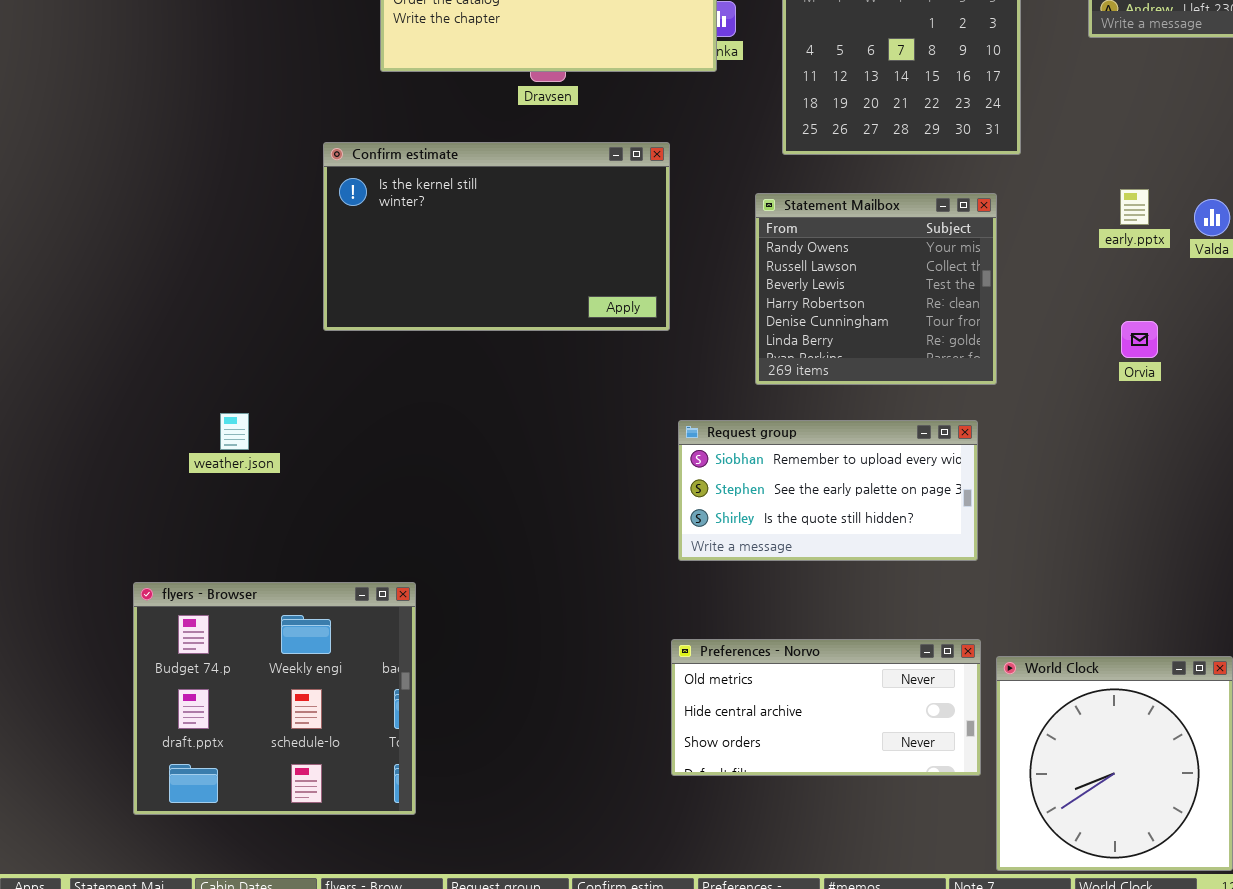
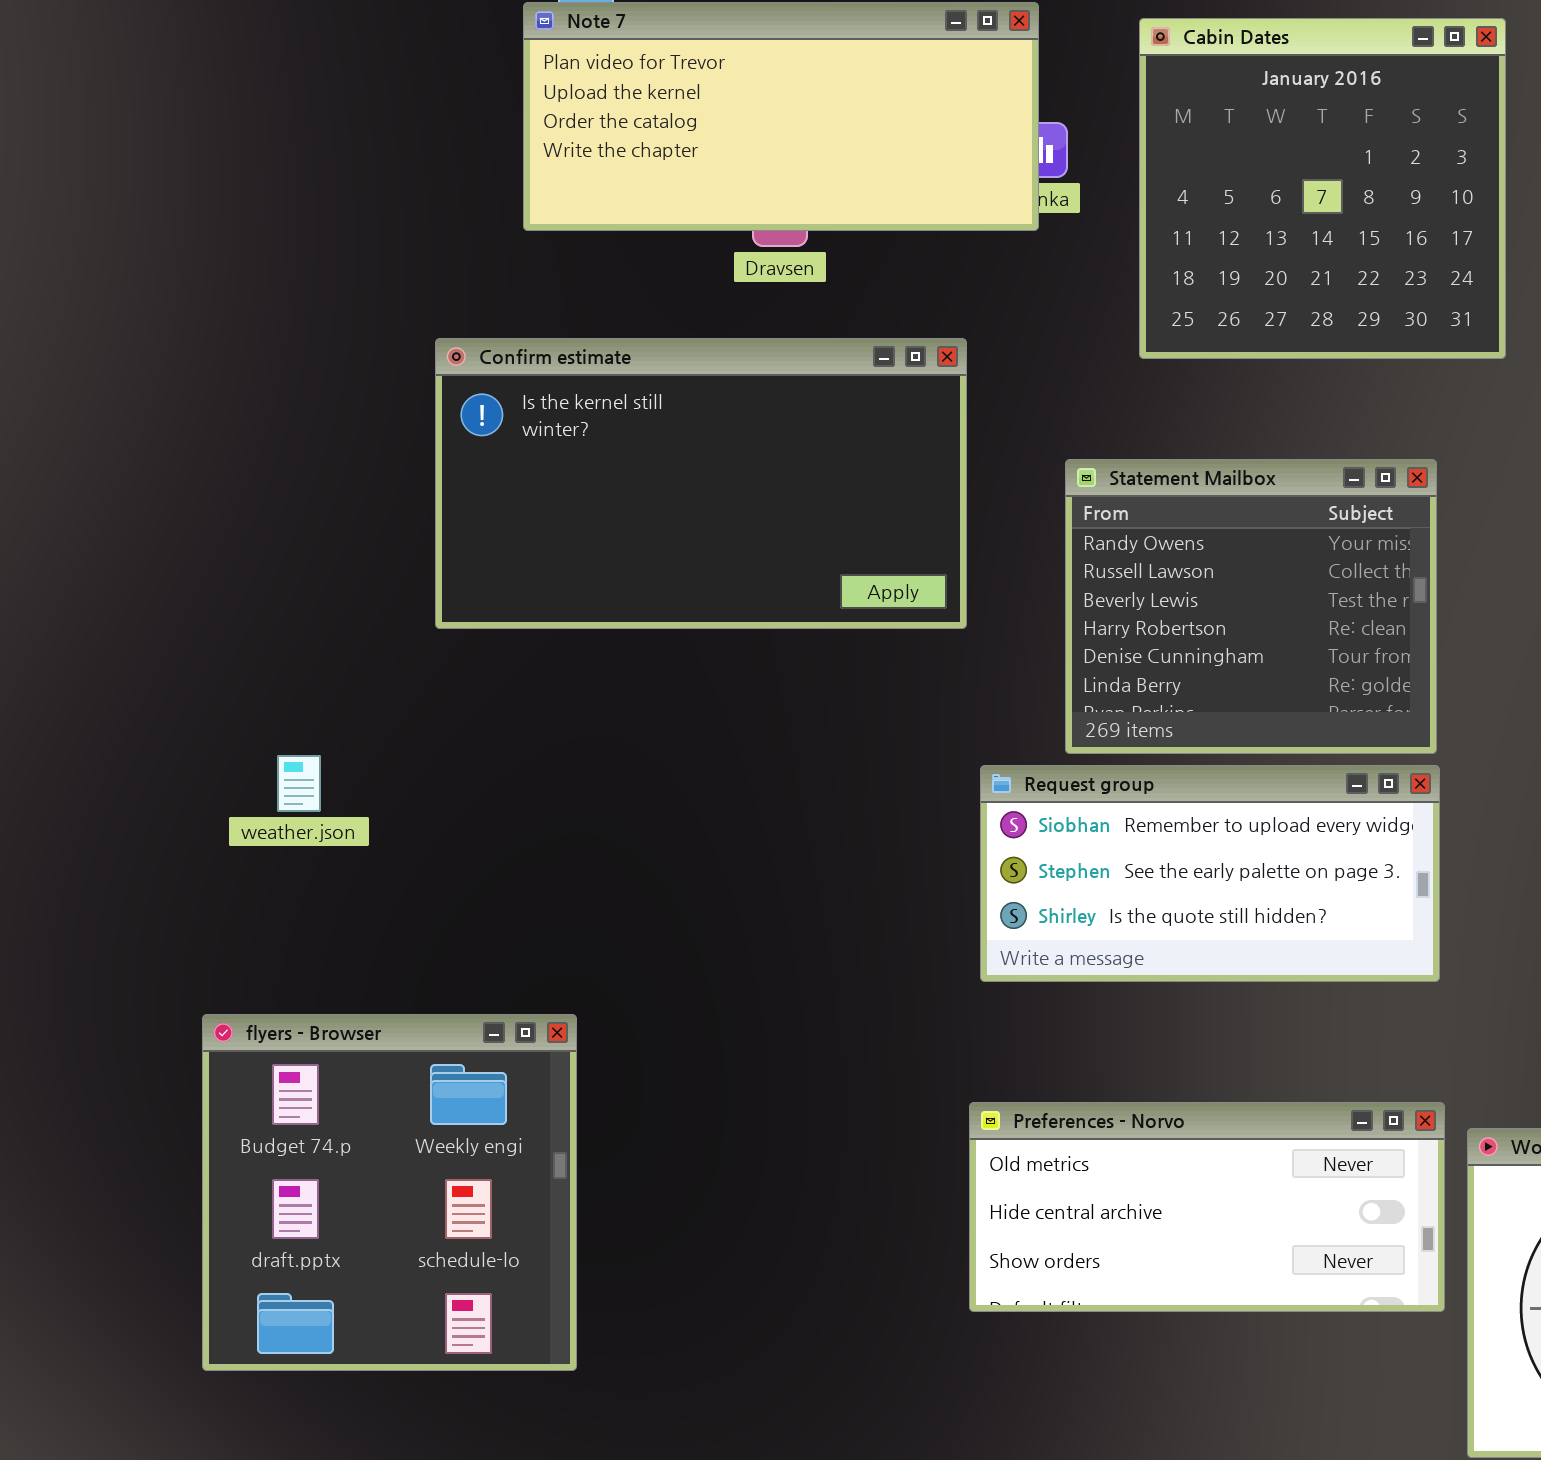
Statement Mailbox: [755,193,997,385] -> [1065,459,1437,754], moved
flyers - Browser: [133,582,416,815] -> [202,1014,577,1371], resized

